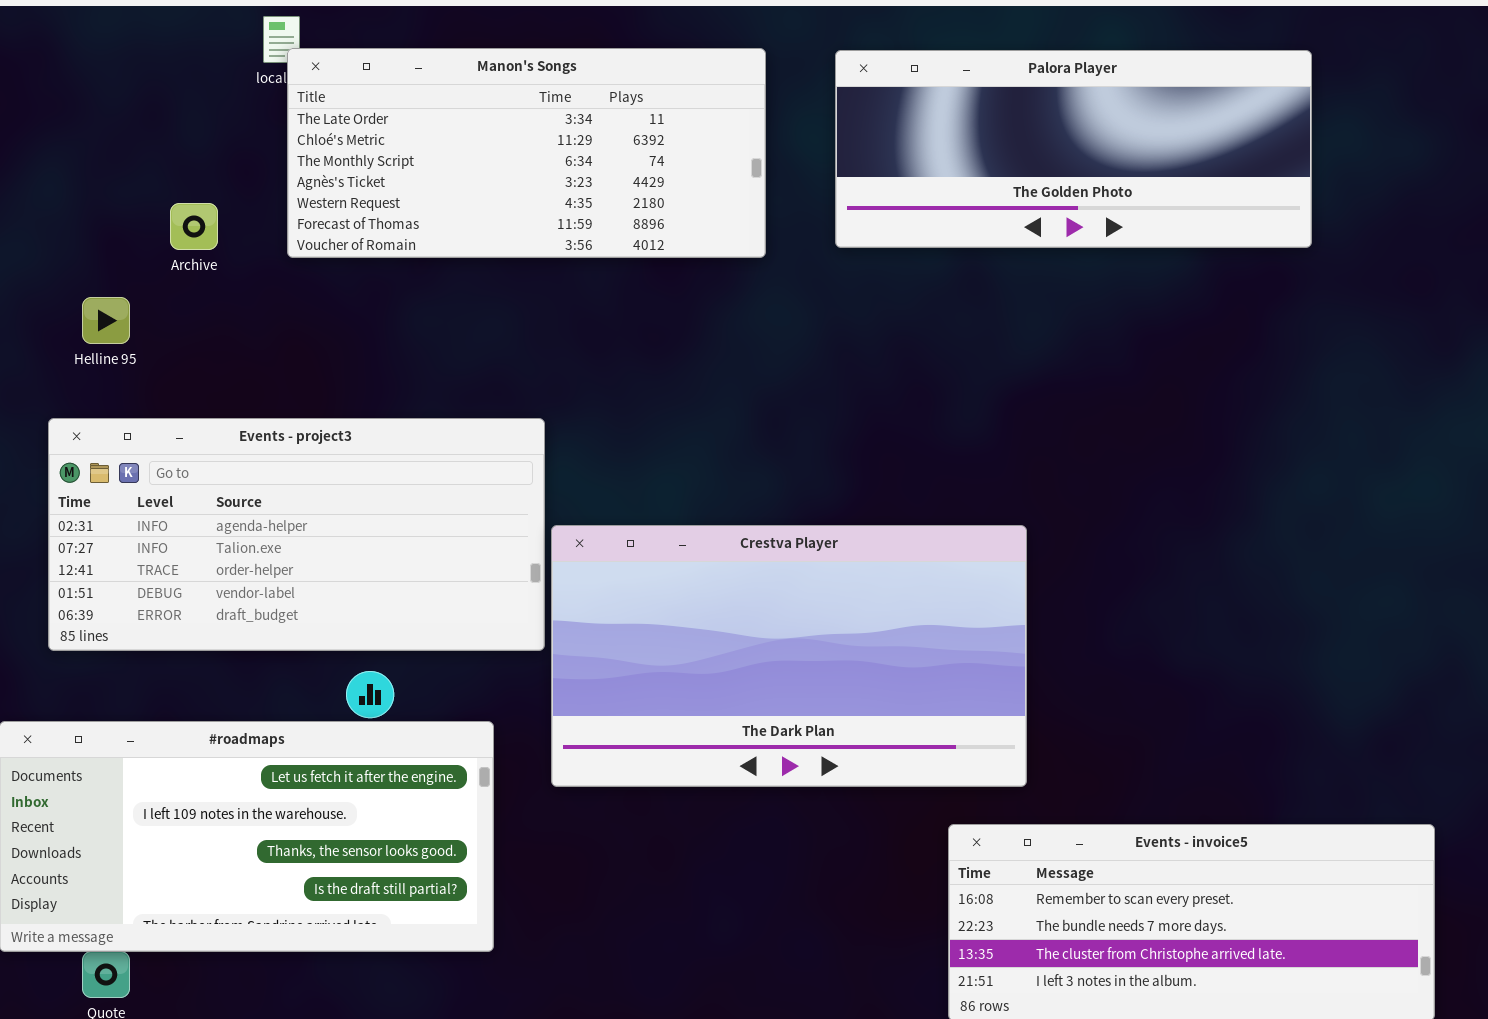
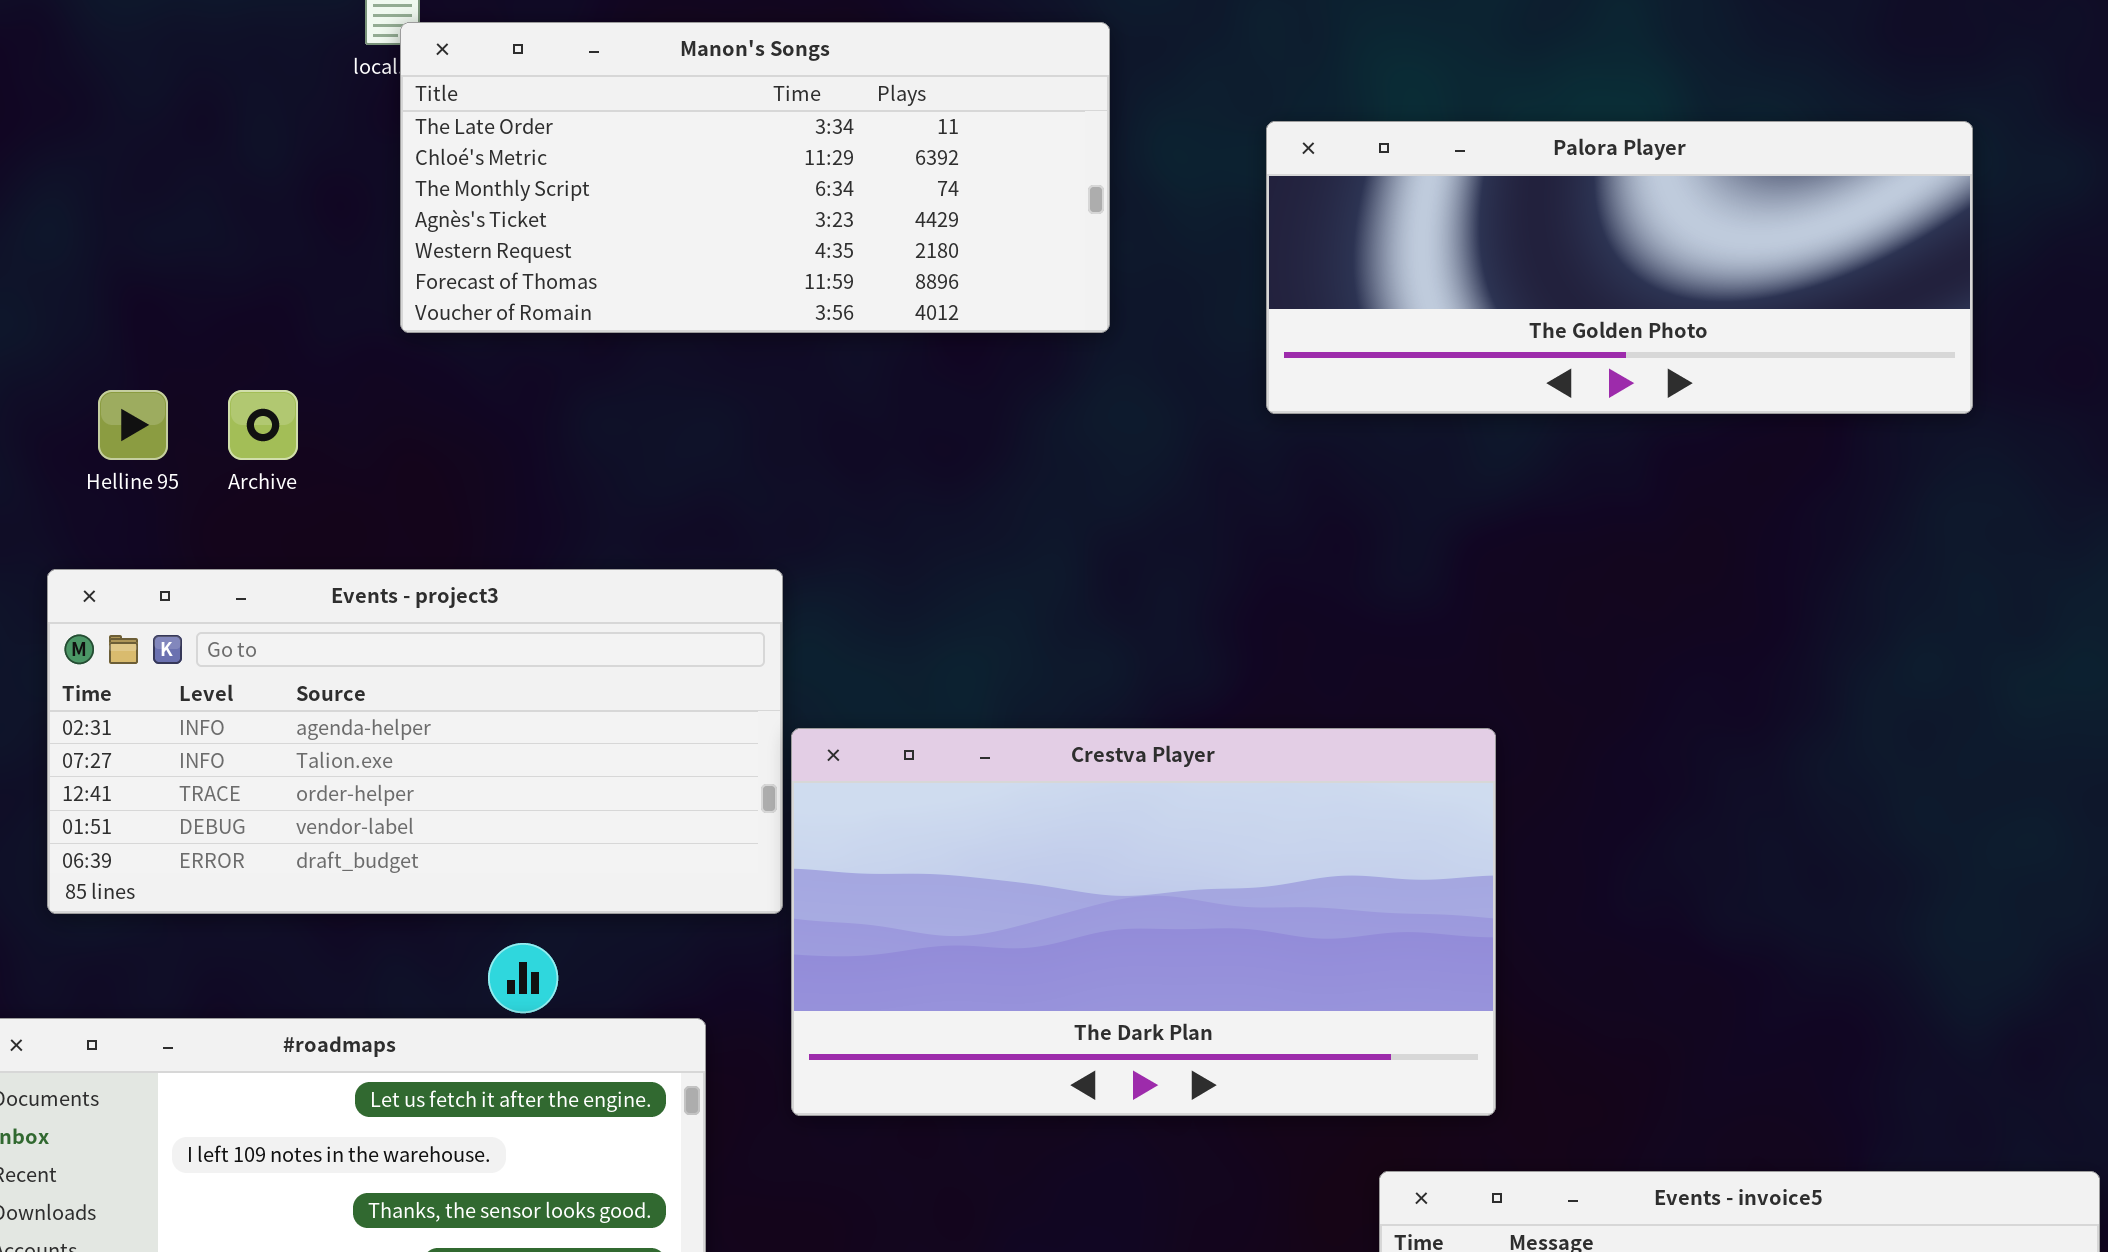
Palora Player: [835,50,1312,248] -> [1266,121,1973,414], moved
Archive: [170,203,218,250] -> [228,390,298,460], moved

